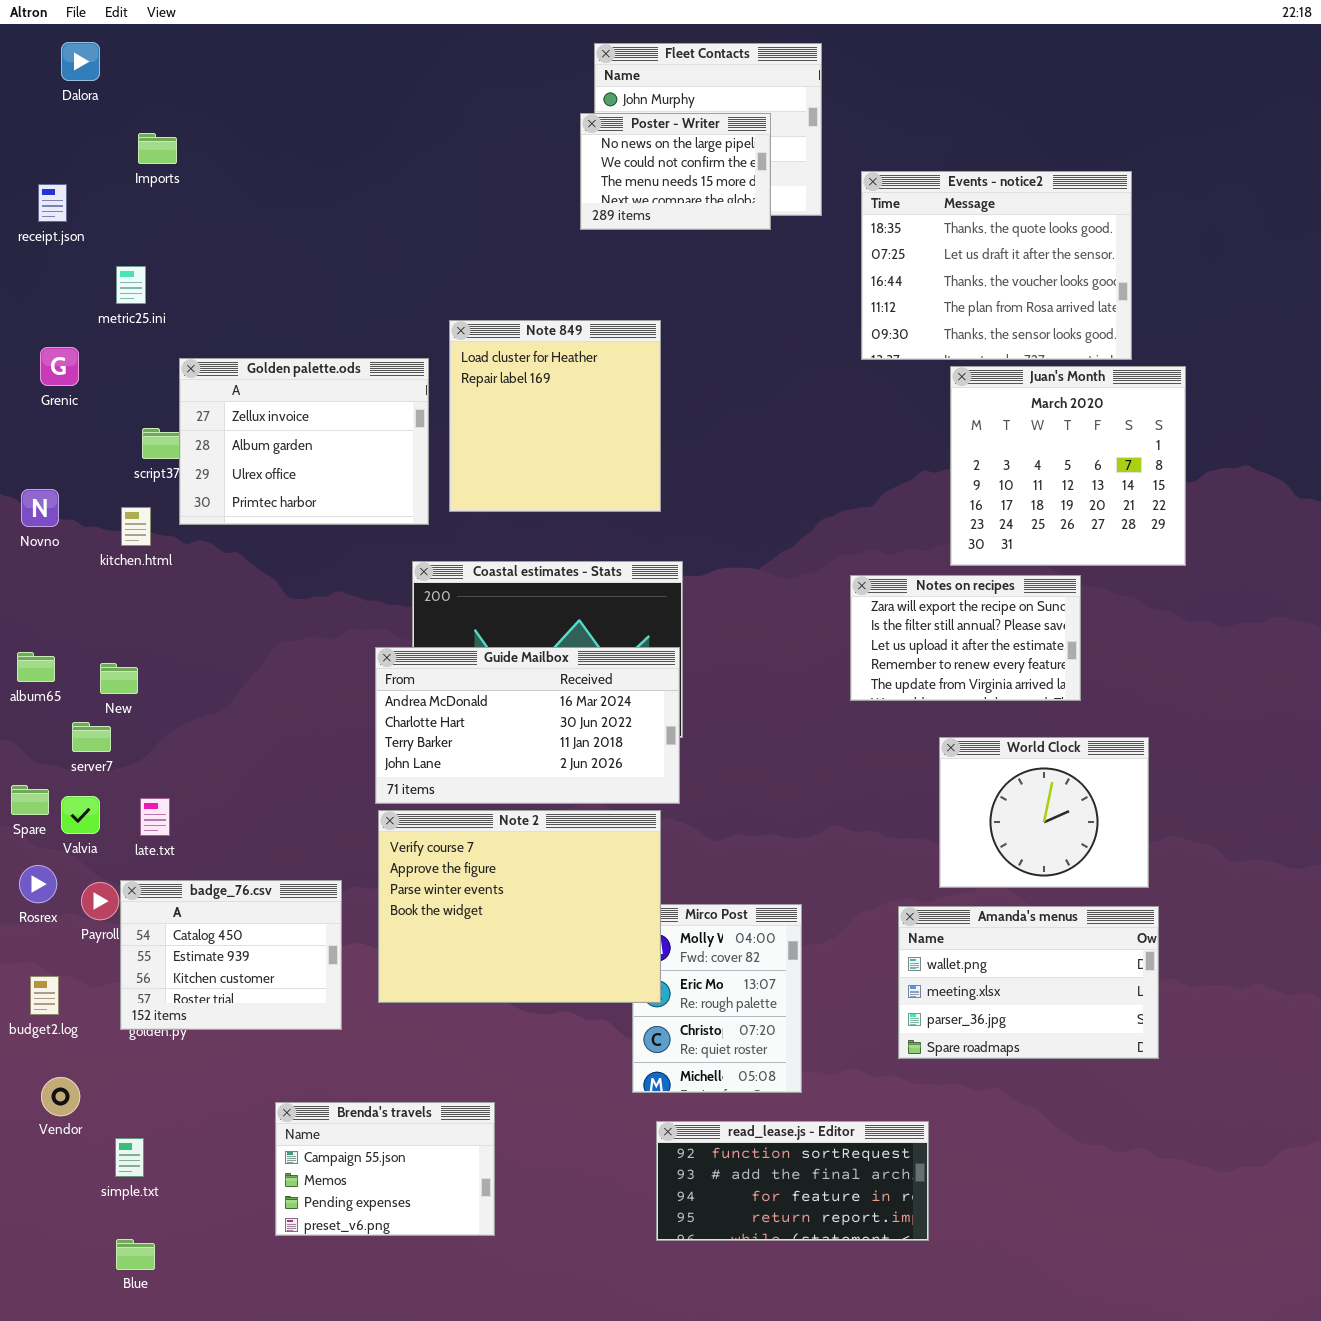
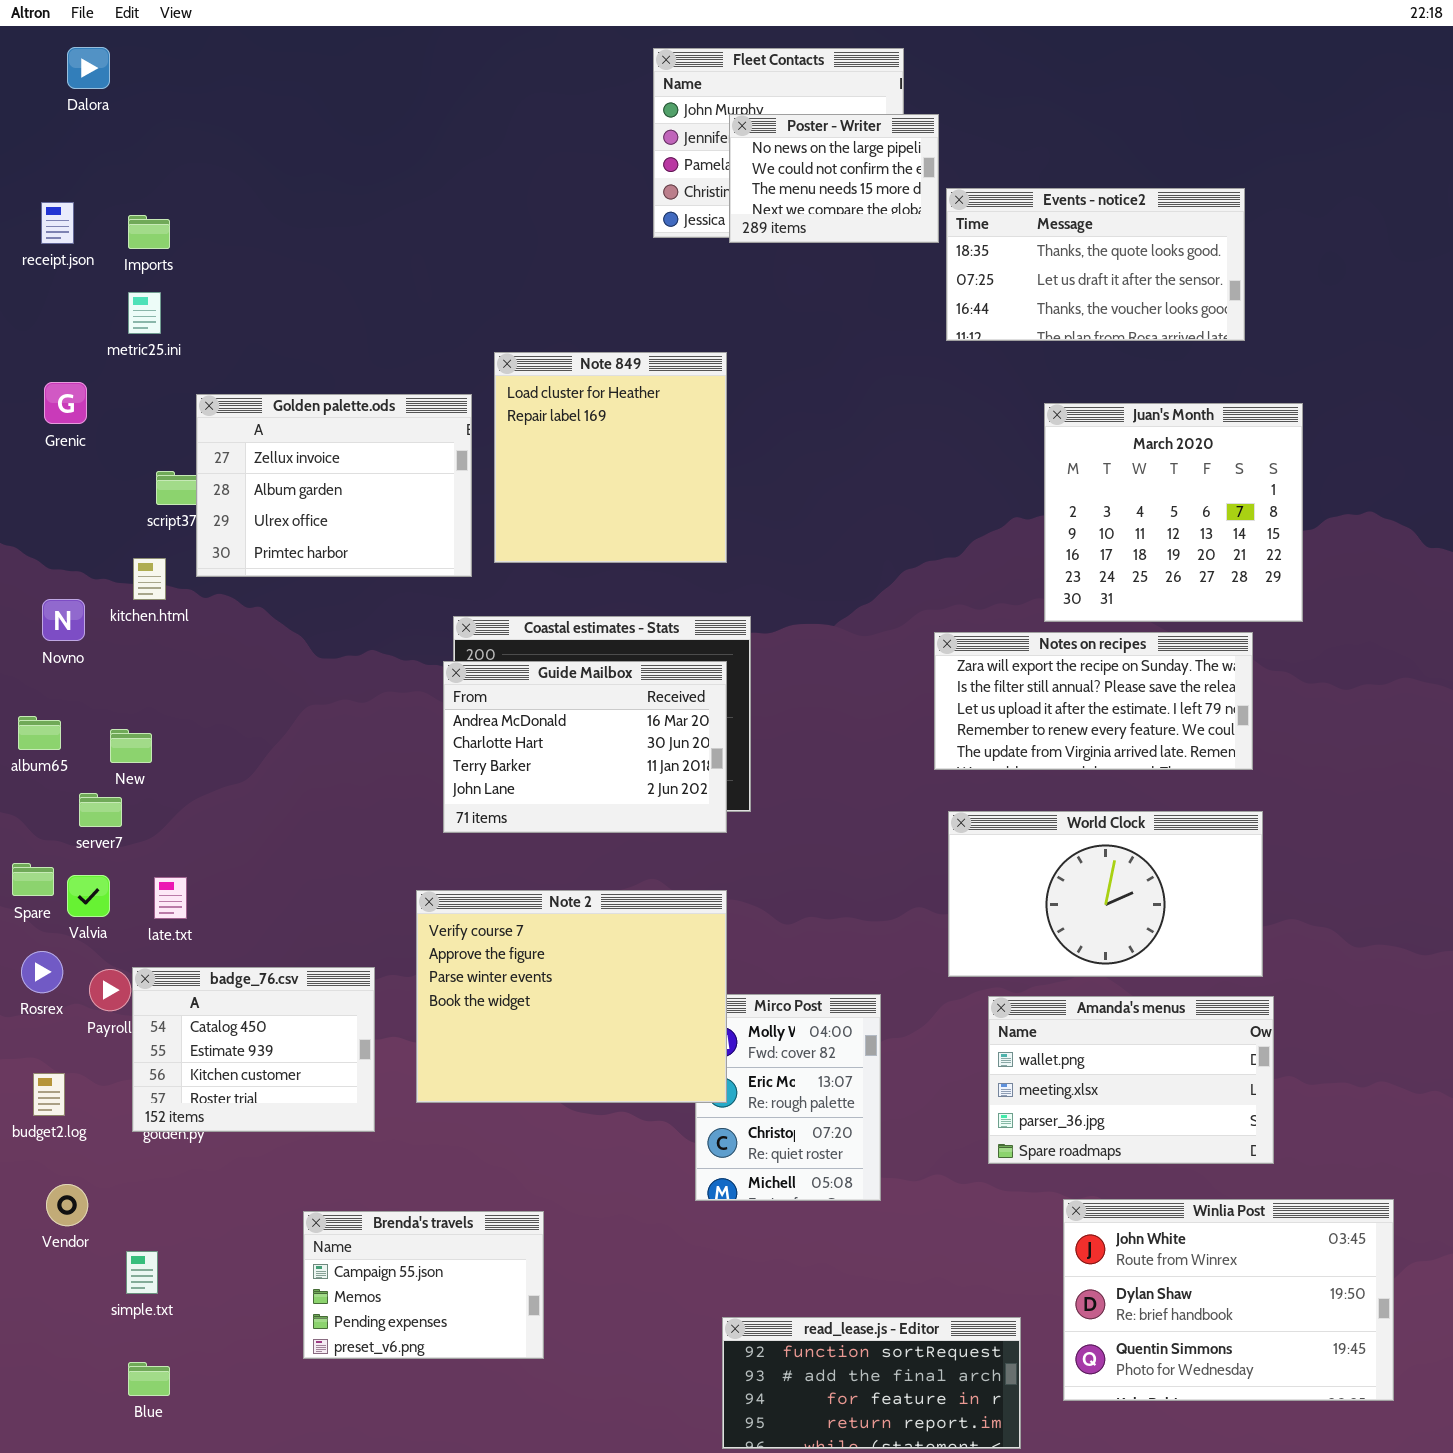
Poster - Writer: [580,113,771,230] -> [729,114,939,243], moved
Imports: [138,133,177,164] -> [128,215,170,249], moved
Events - notice2: [861,171,1132,360] -> [946,188,1245,341], resized
Novno: [21,489,59,527] -> [42,599,85,641], moved
Notes on recipes: [850,575,1081,701] -> [934,632,1253,770], resized
Guide Mailbox: [375,647,680,804] -> [443,661,727,833], moved, resized
World Clock: [939,737,1149,888] -> [948,811,1263,977], resized
Winlia Post: none -> [1063,1199,1394,1401], opened
read_lease.js - Editor: [656,1121,929,1241] -> [722,1317,1021,1449], moved

